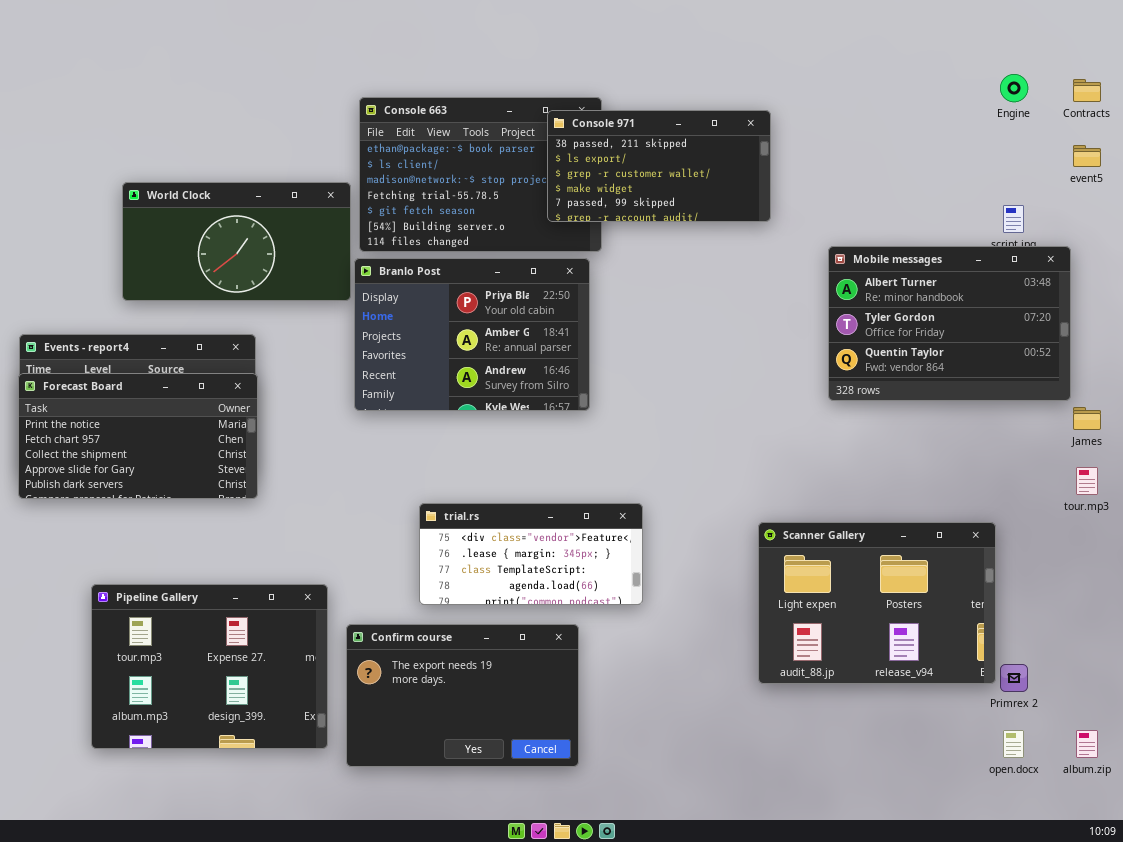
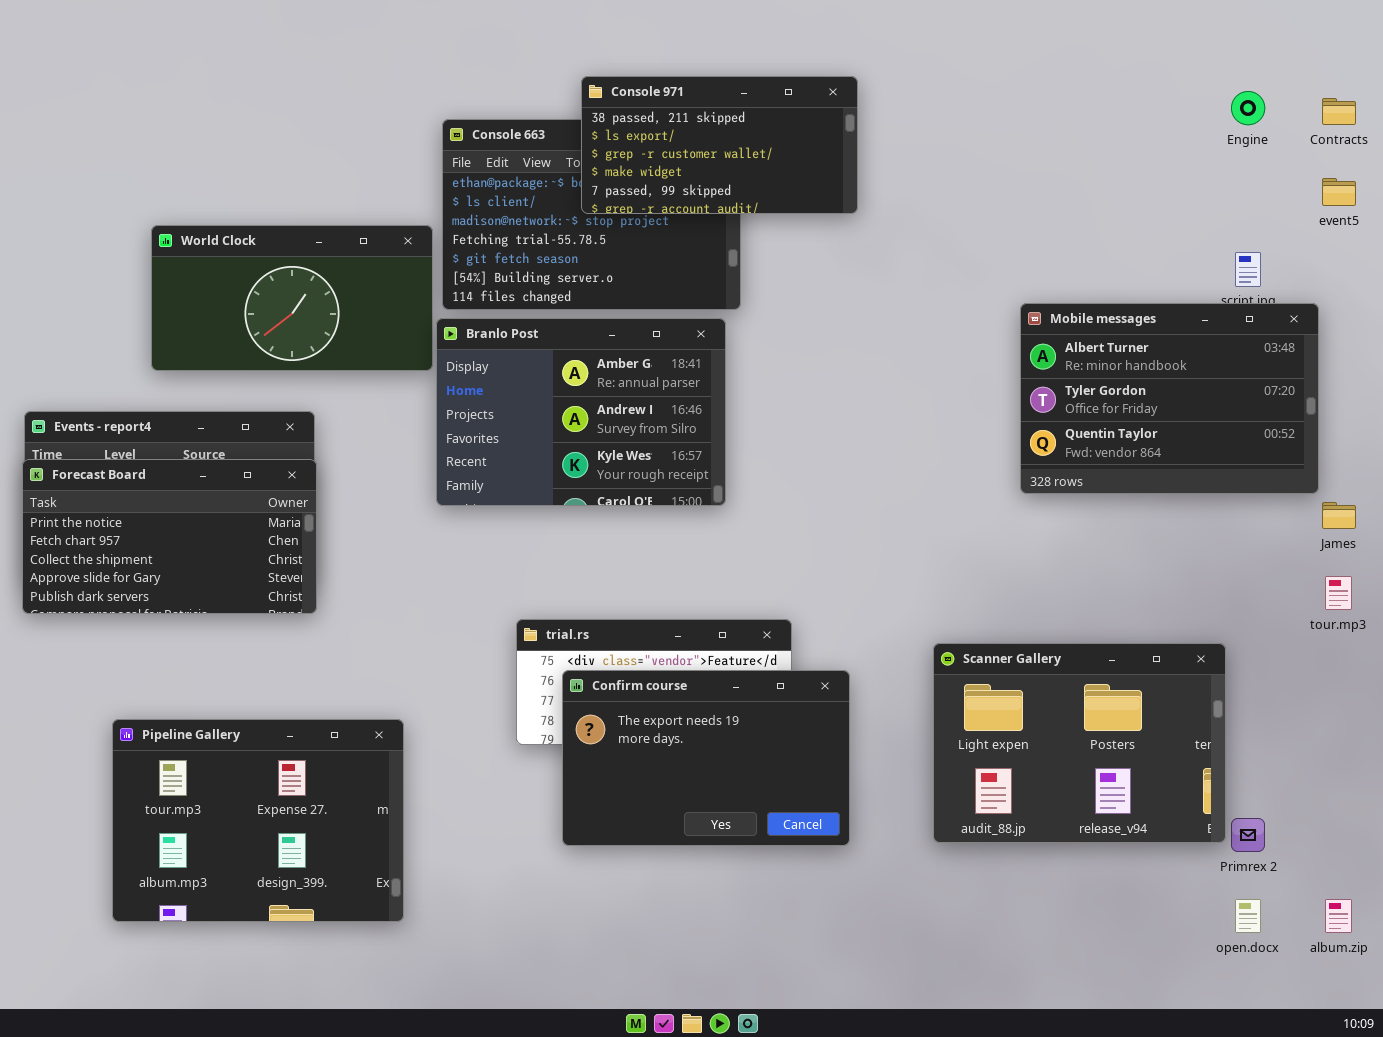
Console 971: [547,110,771,222] -> [581,76,858,214], moved
Branlo Post: [354,258,590,411] -> [436,318,726,506], scrolled down 1 row
Confirm course: [346,624,579,767] -> [562,670,850,846], moved

